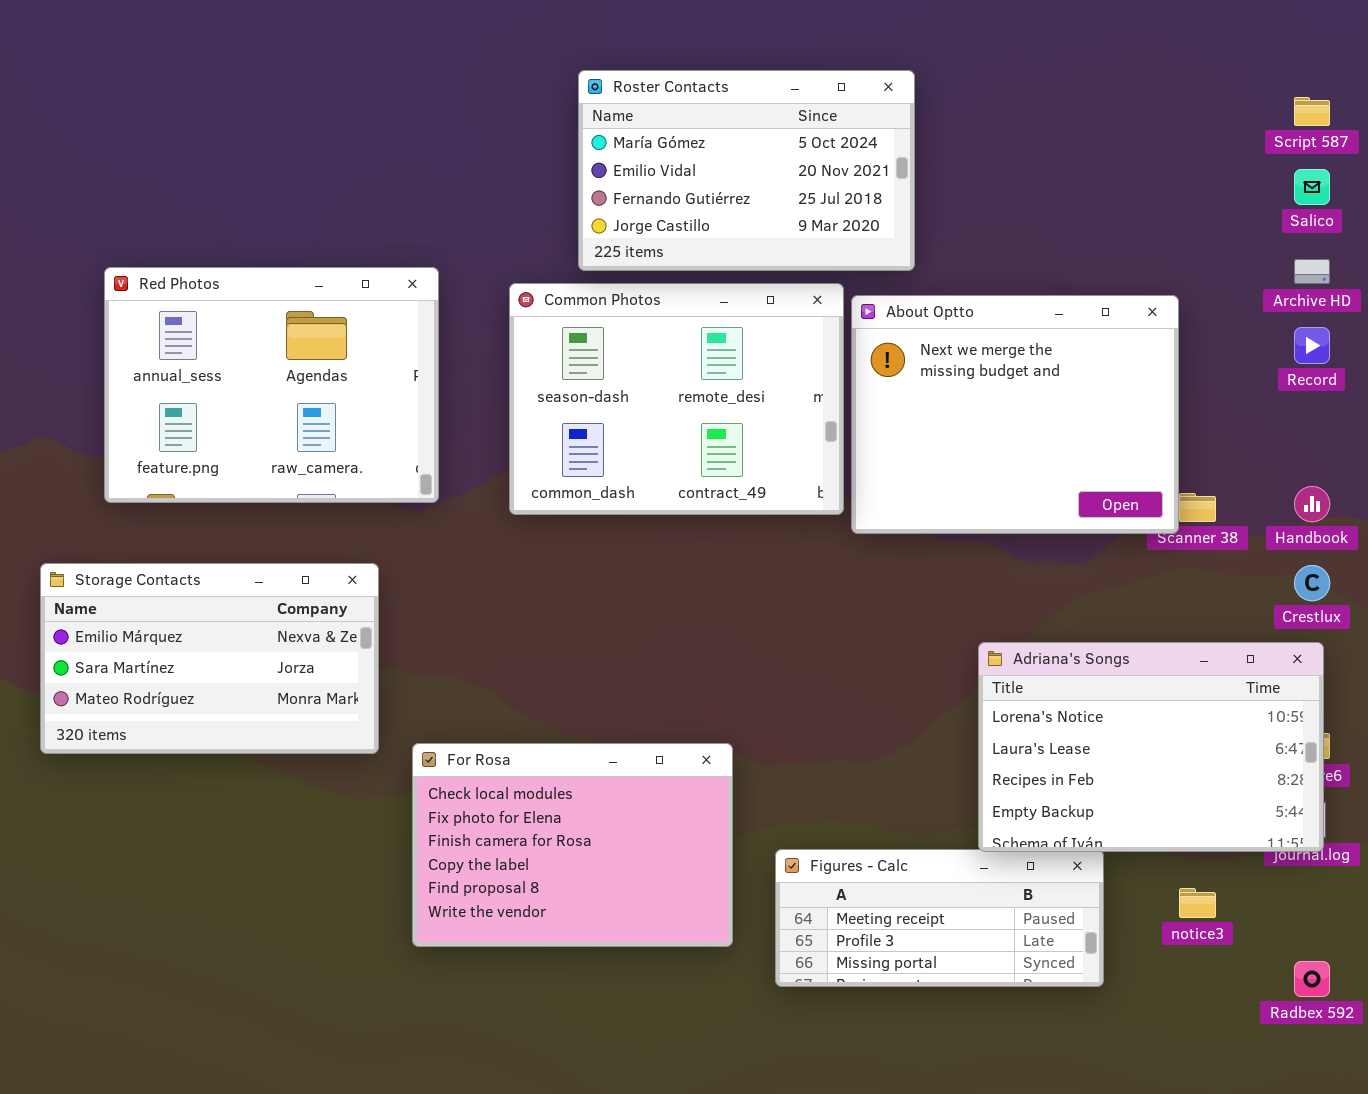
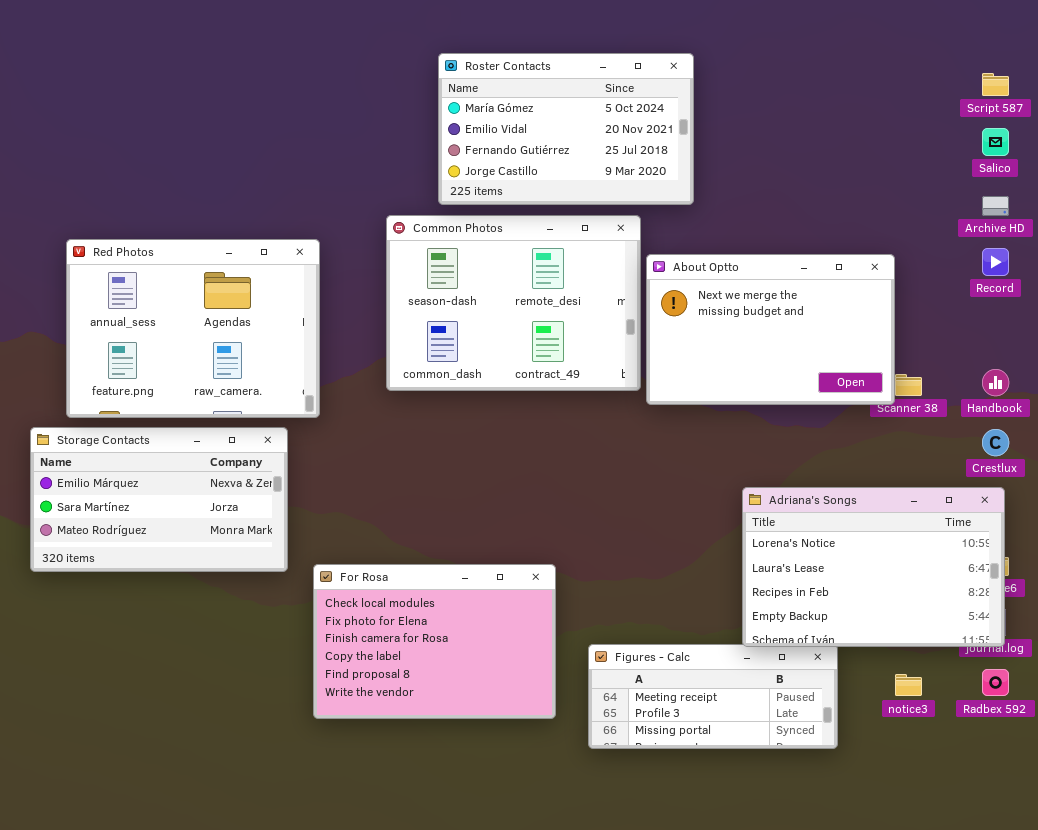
Red Photos: [104,267,439,503] -> [66,239,320,418], moved
About Optto: [851,295,1179,534] -> [646,254,895,405], resized
Radbex 592: [1294,961,1330,997] -> [982,669,1009,696], moved

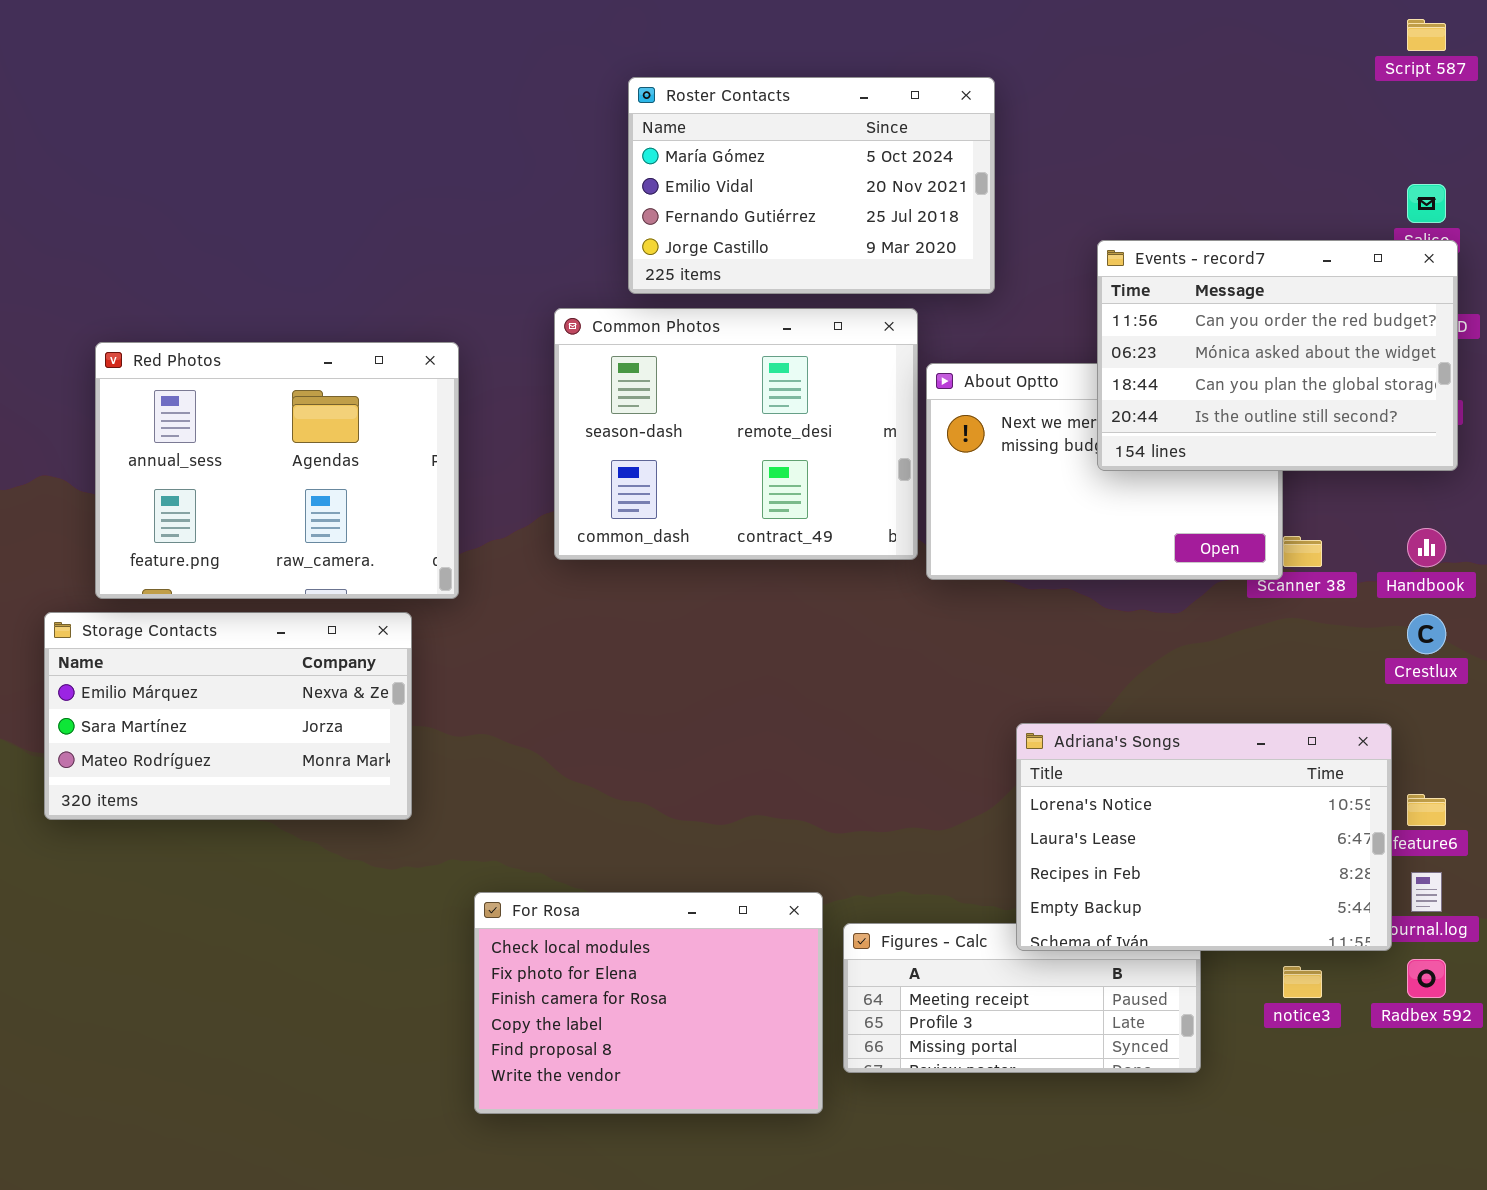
Script 587: [982,73,1009,96] -> [1407,19,1446,51], moved
Events - record7: none -> [1097,240,1458,471], opened
Adriana's Songs: [742,487,1005,647] -> [1016,723,1392,951], moved
For Rosa: [313,564,556,719] -> [474,892,823,1114], moved

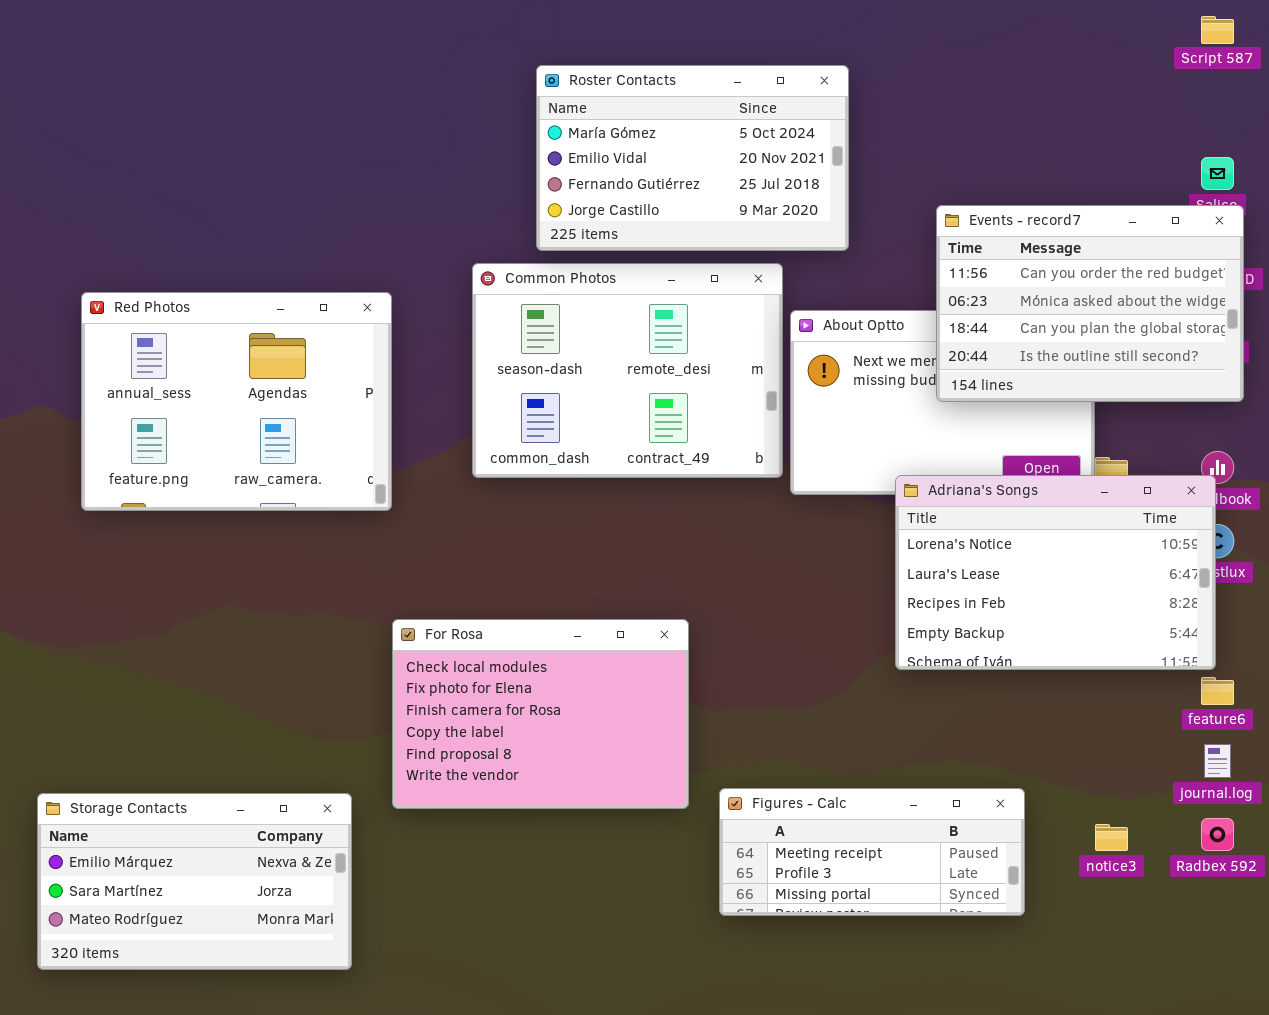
Storage Contacts: [44,612,412,820] -> [37,793,352,970], moved
Adriana's Songs: [1016,723,1392,951] -> [895,475,1216,670], moved
For Rosa: [474,892,823,1114] -> [392,619,689,809], moved

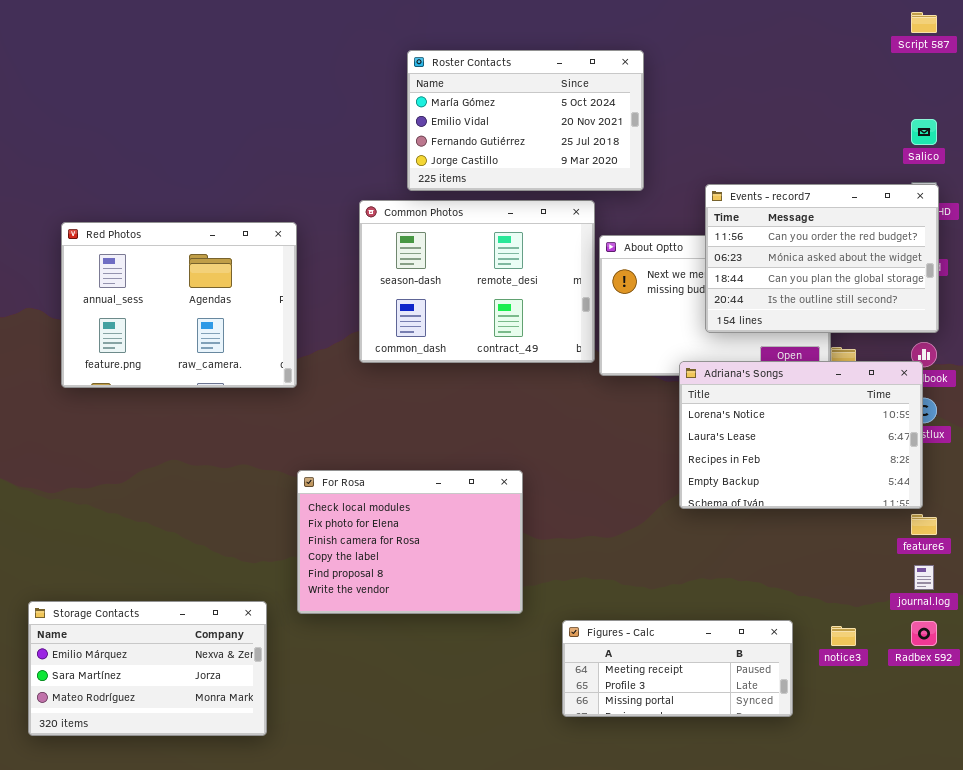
Events - record7: [936,205,1244,402] -> [705,184,939,333], moved
Figures - Calc: [719,788,1025,916] -> [562,620,793,717], moved

